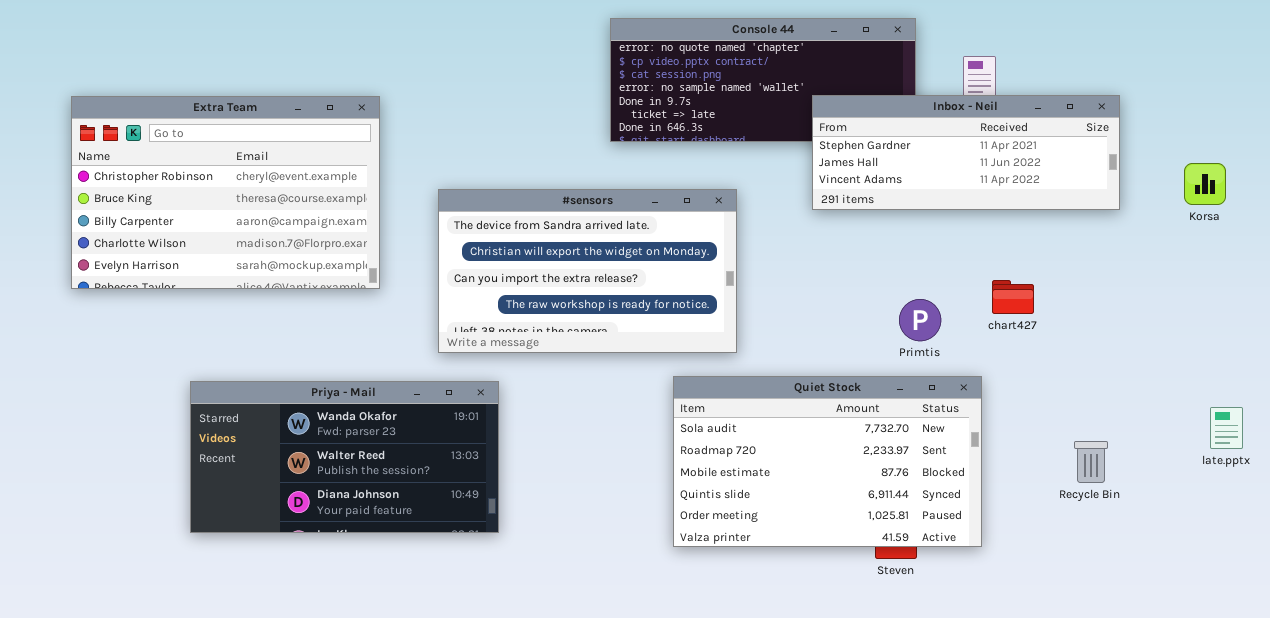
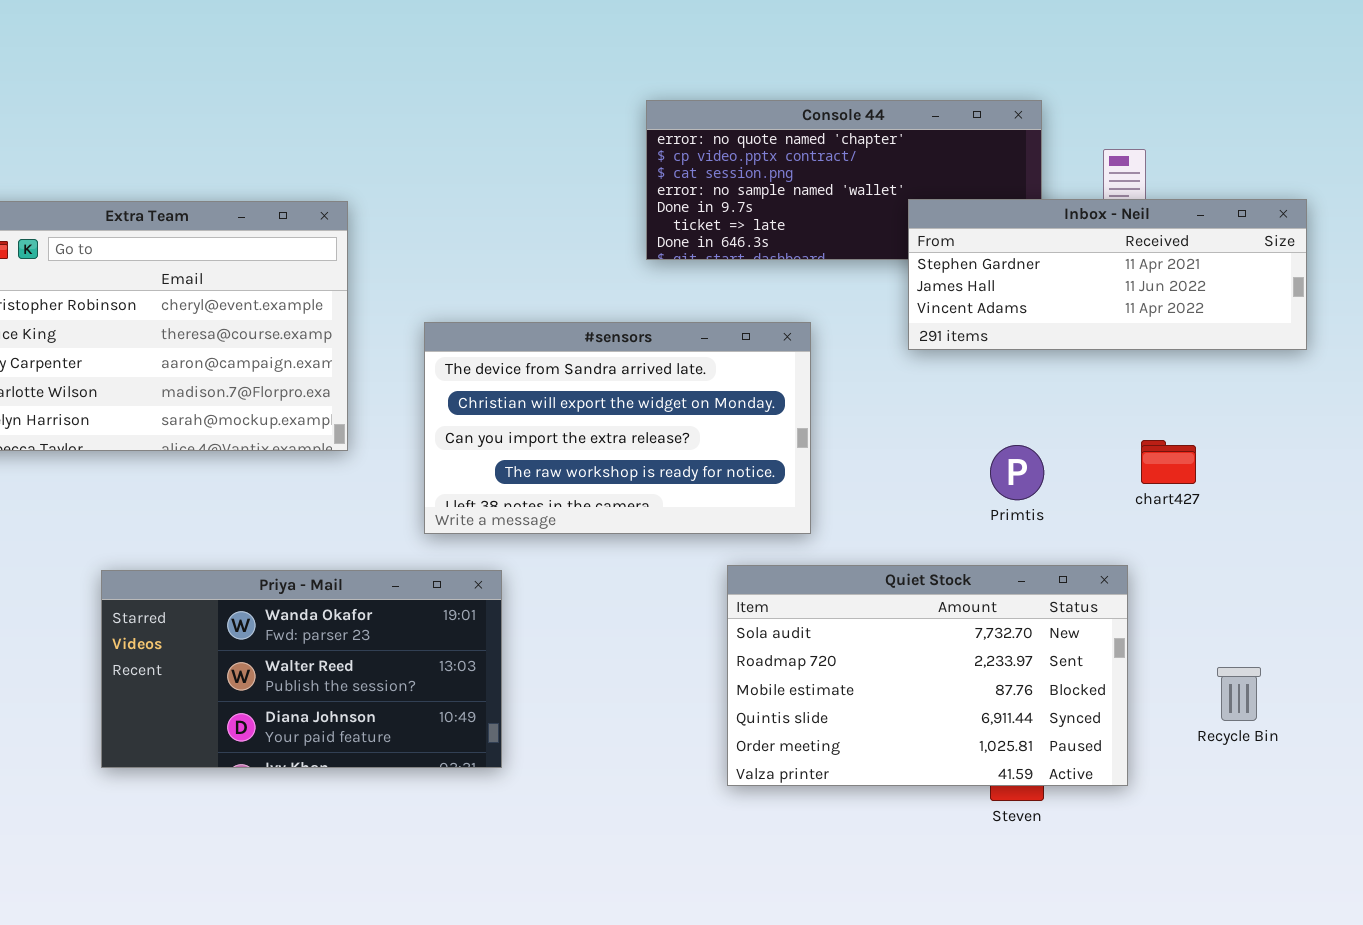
Primtis: [899,299,941,341] -> [990,445,1044,500], moved
Recycle Bin: [1074,441,1108,483] -> [1217,667,1261,721], moved

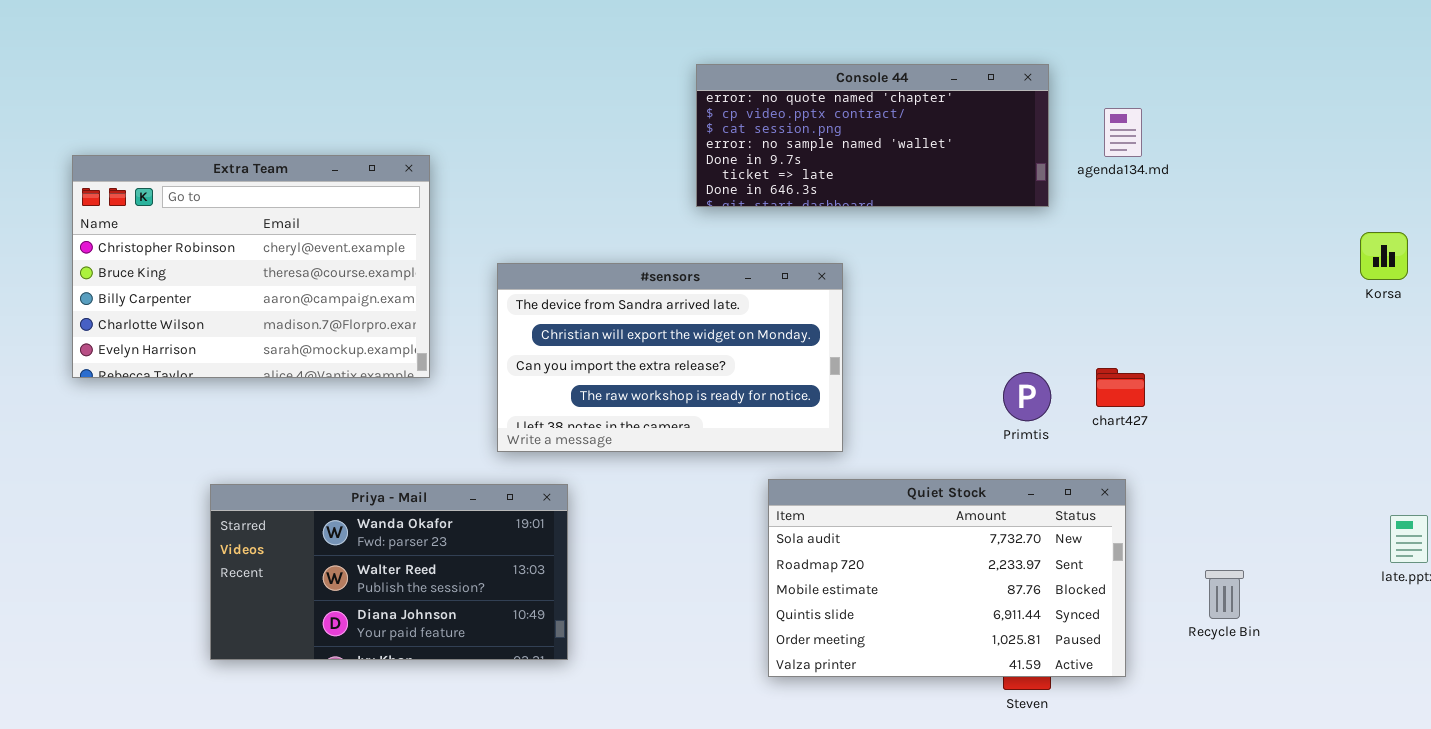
Inbox - Neil: [908,199,1307,350] -> none, closed
chart427: [1141,440,1196,484] -> [1096,368,1145,407], moved

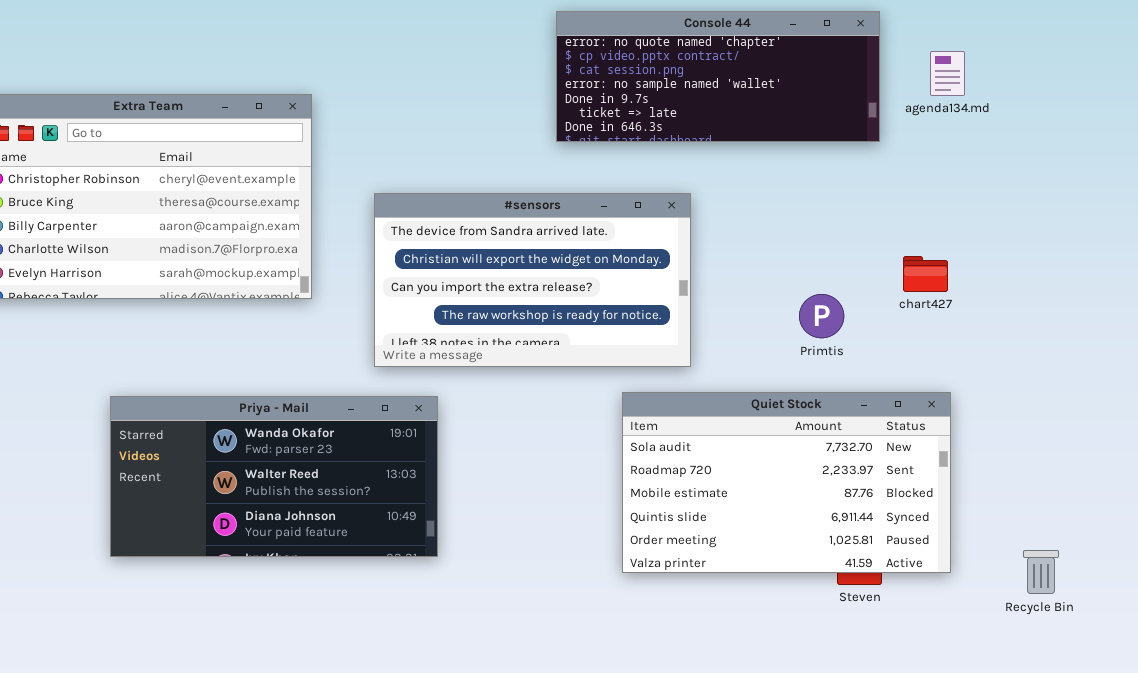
chart427: [1096,368,1145,407] -> [903,256,948,292], moved
Primtis: [1003,372,1051,421] -> [799,294,844,338], moved
Recycle Bin: [1205,570,1244,619] -> [1023,550,1059,594], moved

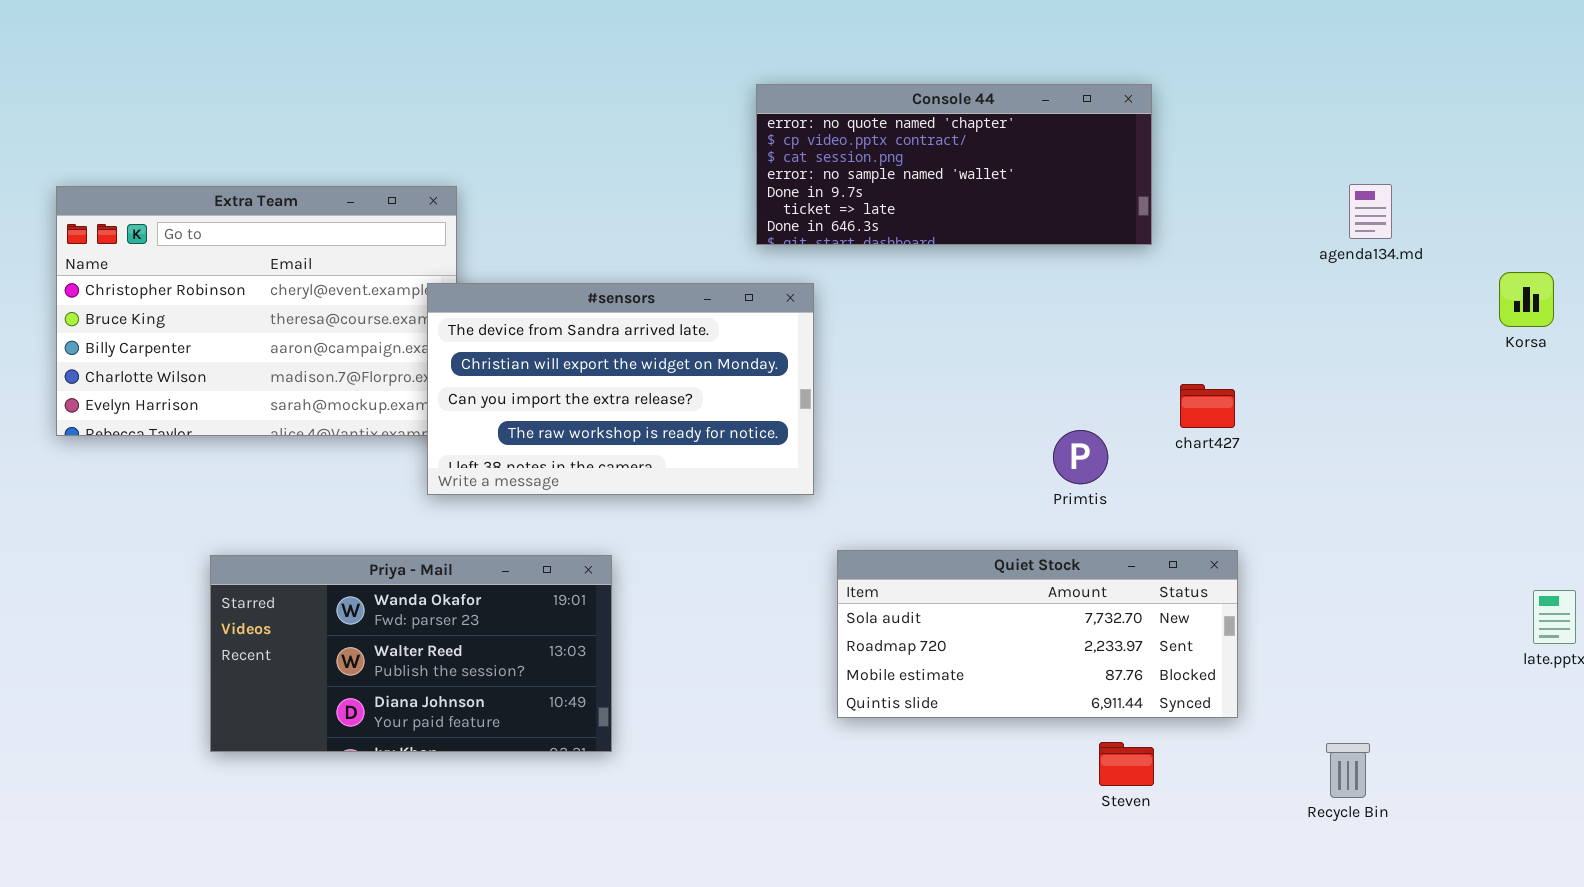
agenda134.md: [930,51,965,96] -> [1349,184,1392,239], moved
#sensors: [374,193,691,367] -> [427,283,814,495], moved
Quiet Stock: [622,392,951,573] -> [837,550,1238,718], resized

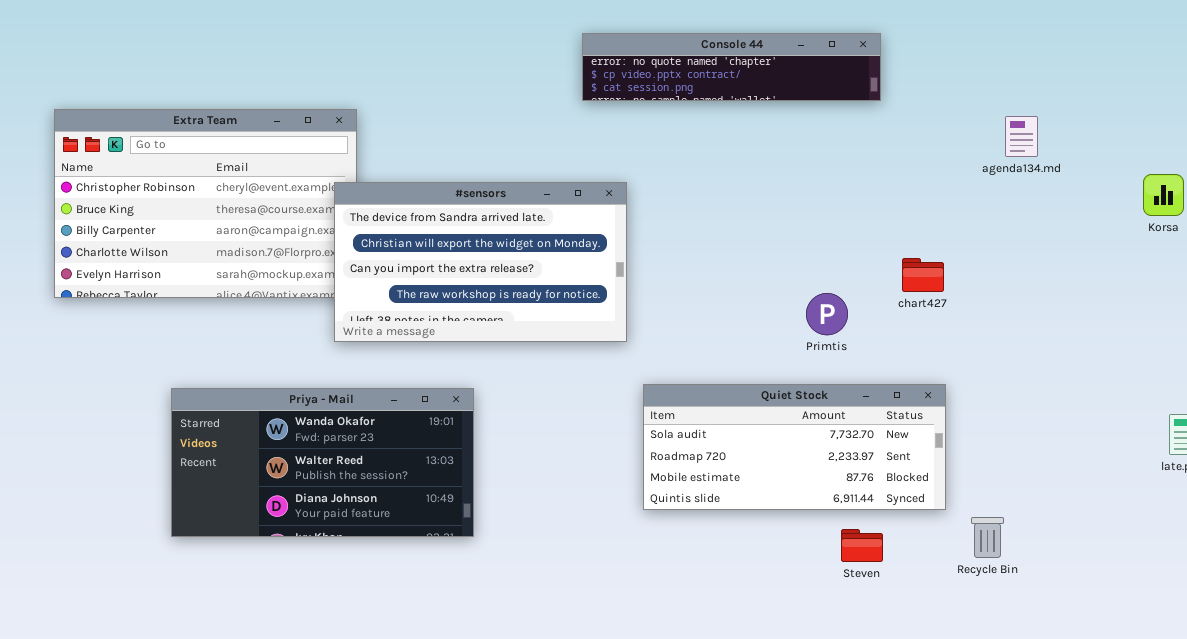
Console 44: [756,84,1152,245] -> [582,33,881,101], resized
agenda134.md: [1349,184,1392,239] -> [1005,116,1038,157], moved
Recycle Bin: [1326,743,1370,798] -> [971,517,1004,558], moved

